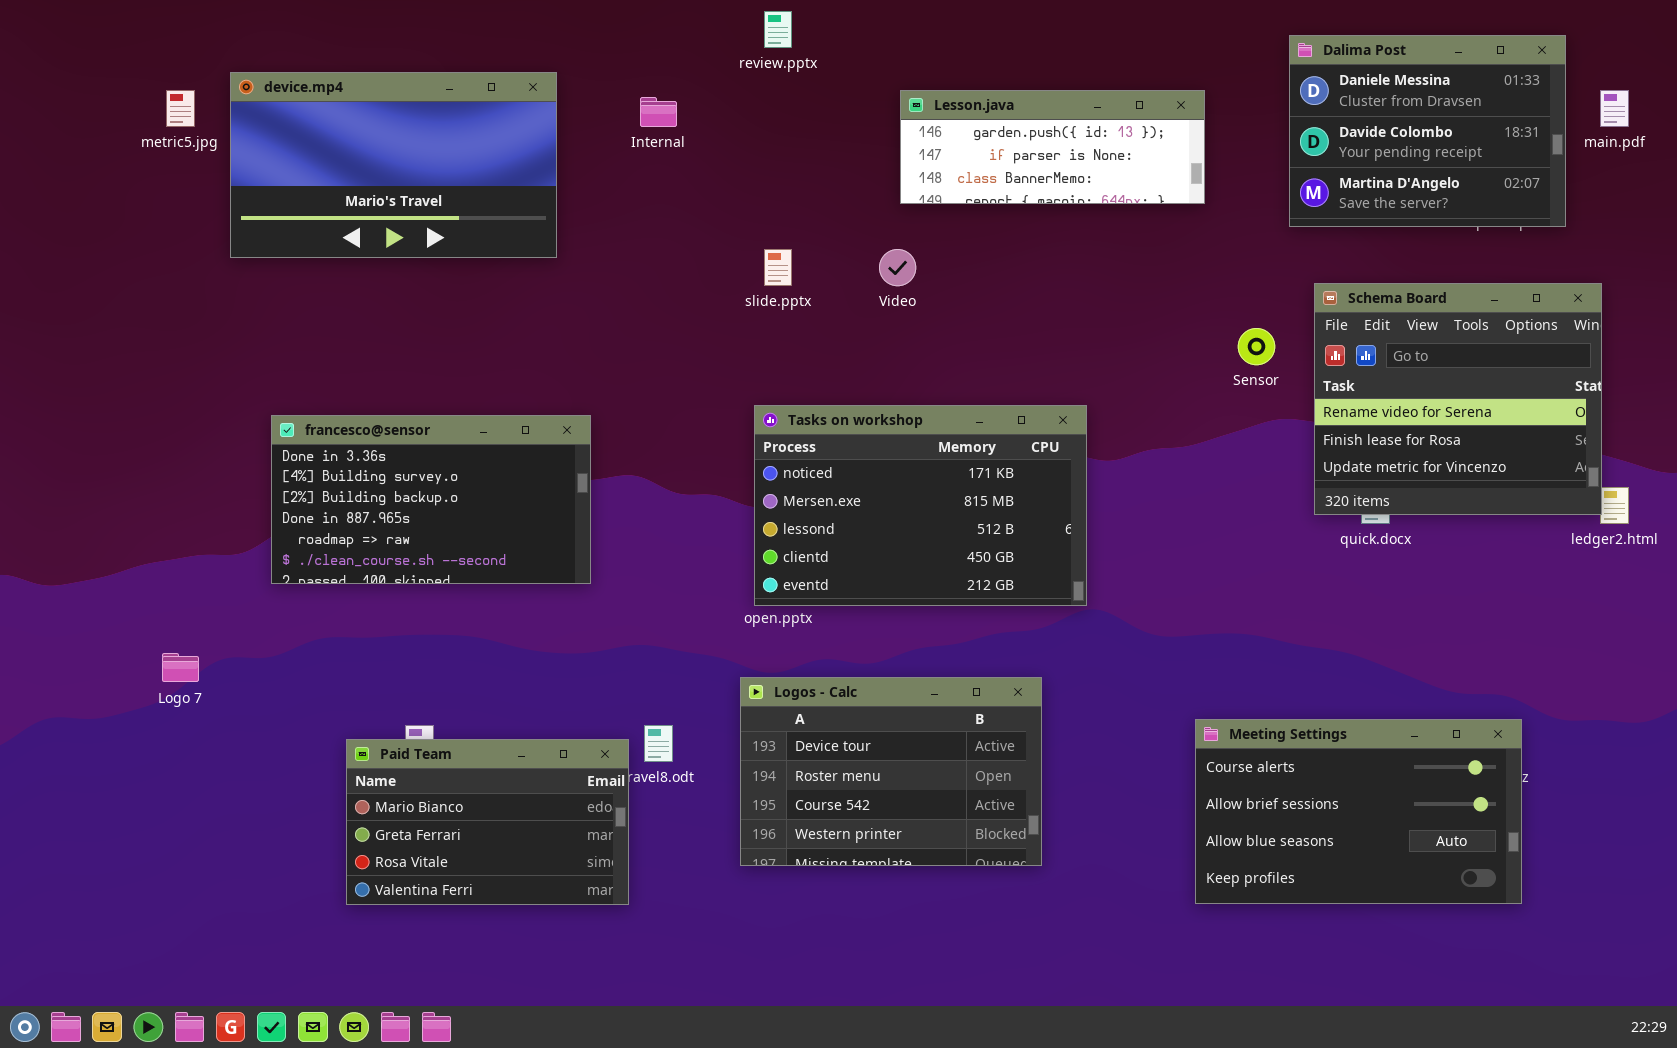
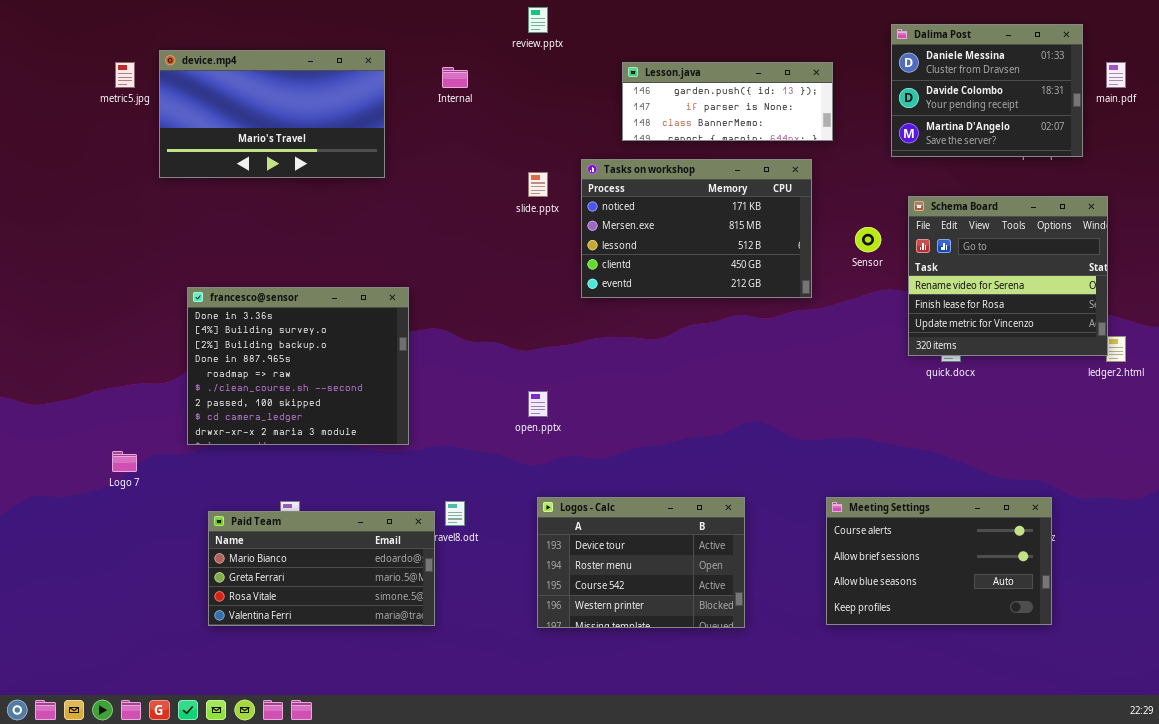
Tasks on workshop: [754,405,1087,606] -> [581,159,812,298], moved
francesco@sensor: [271,415,591,584] -> [187,287,409,445], resized
Logos - Calc: [740,677,1042,866] -> [537,497,745,628], moved
Paid Team: [346,739,629,905] -> [208,511,435,626], resized

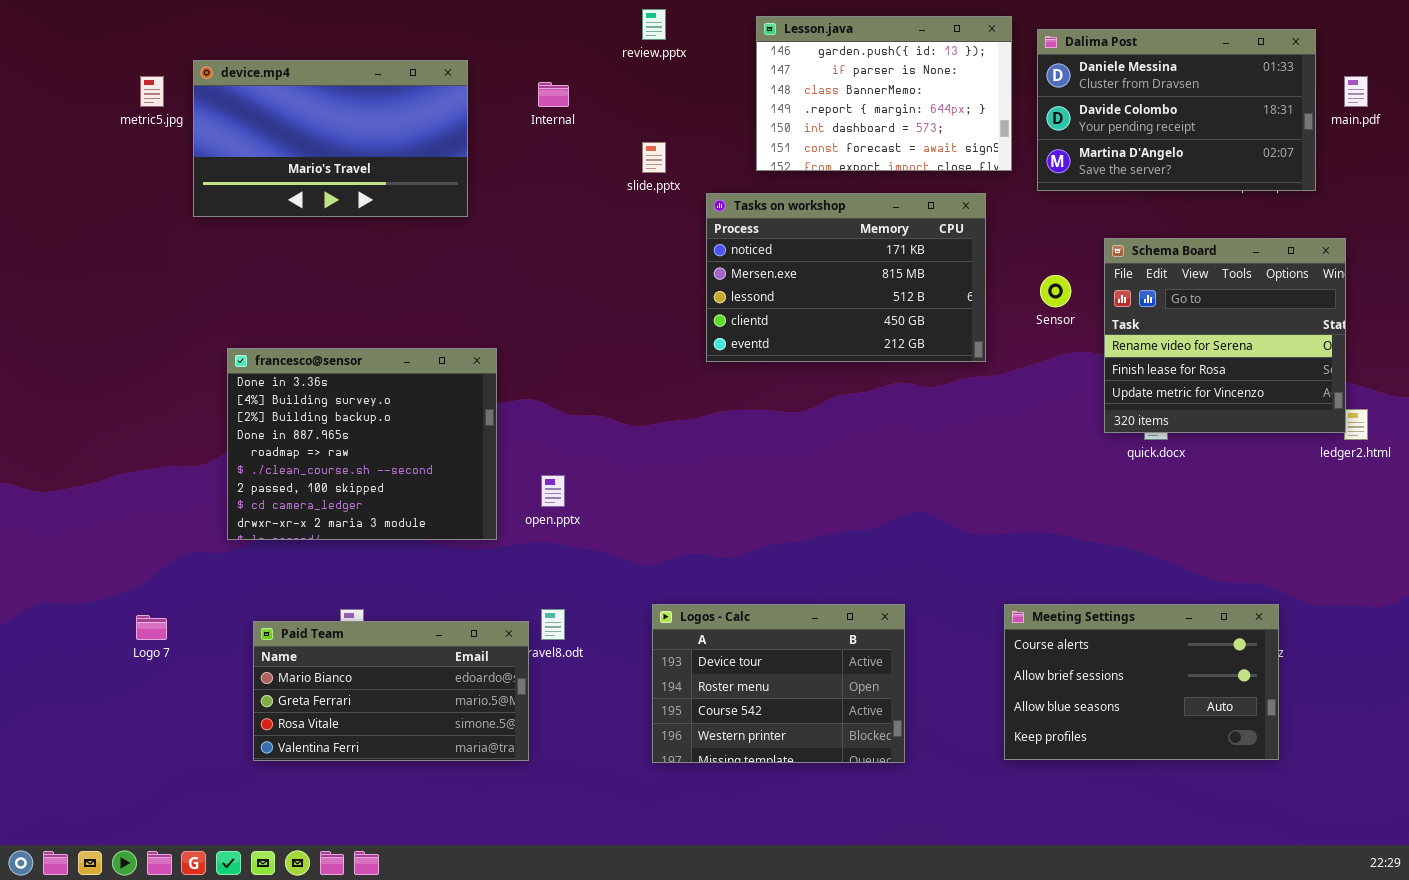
Dalima Post: [891,24,1083,157] -> [1037,29,1316,191], resized
Lesson.java: [622,62,833,141] -> [756,16,1012,171], resized
slide.pptx: [528,172,548,197] -> [642,142,666,173], moved
open.pptx: [528,391,548,417] -> [541,475,565,507], moved
Logo 7: [112,451,137,472] -> [136,615,167,640], moved

